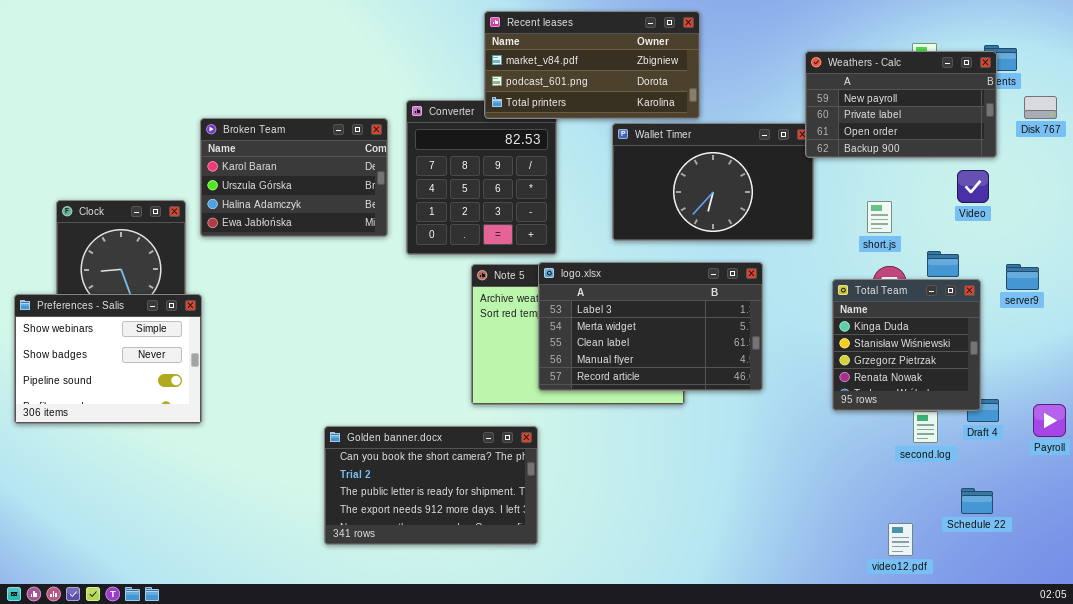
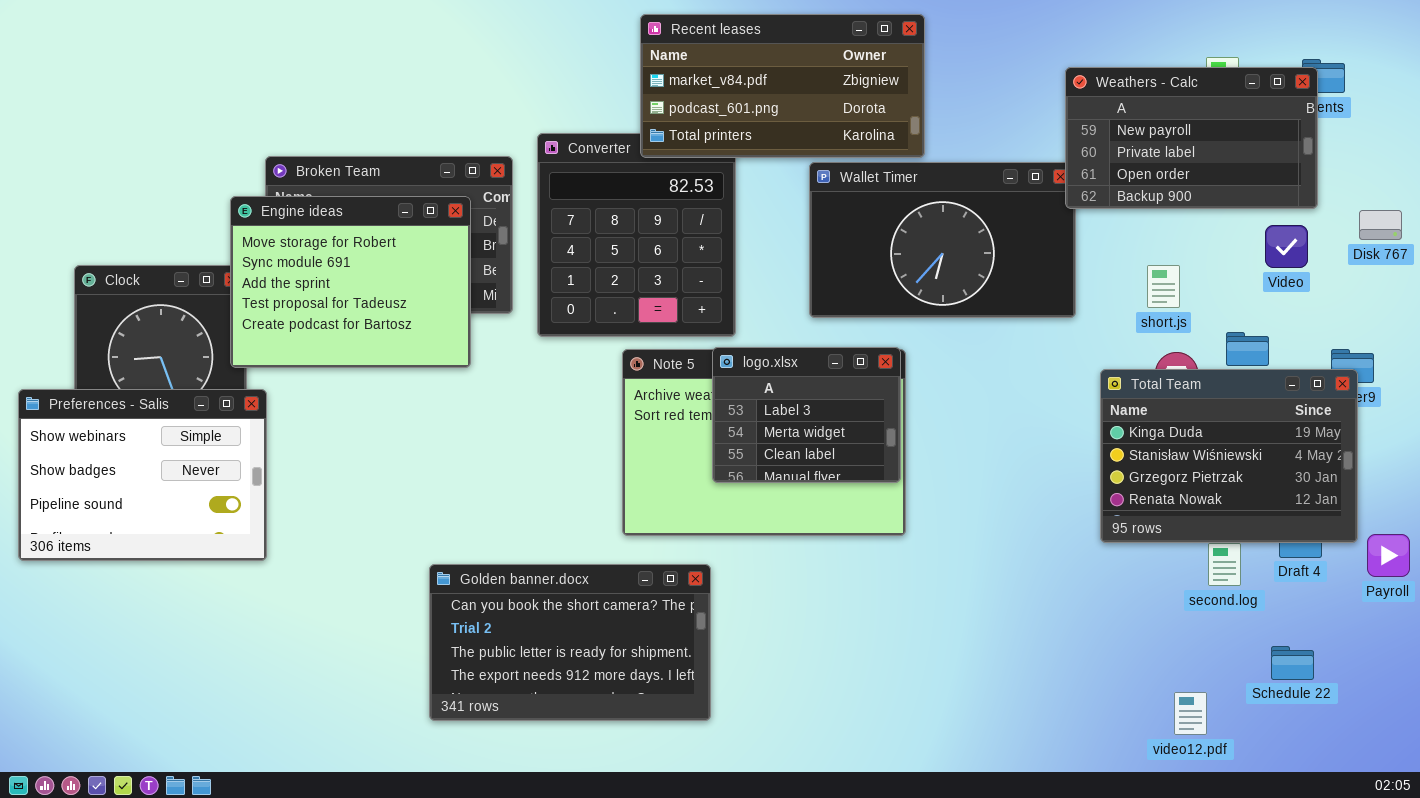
Disk 767: [1024,96,1057,119] -> [1359,210,1402,240], moved
Engine ideas: none -> [230,196,471,368], opened
logo.xlsx: [538,262,763,391] -> [712,347,901,483], resized
Total Team: [832,279,981,411] -> [1100,369,1358,543], resized

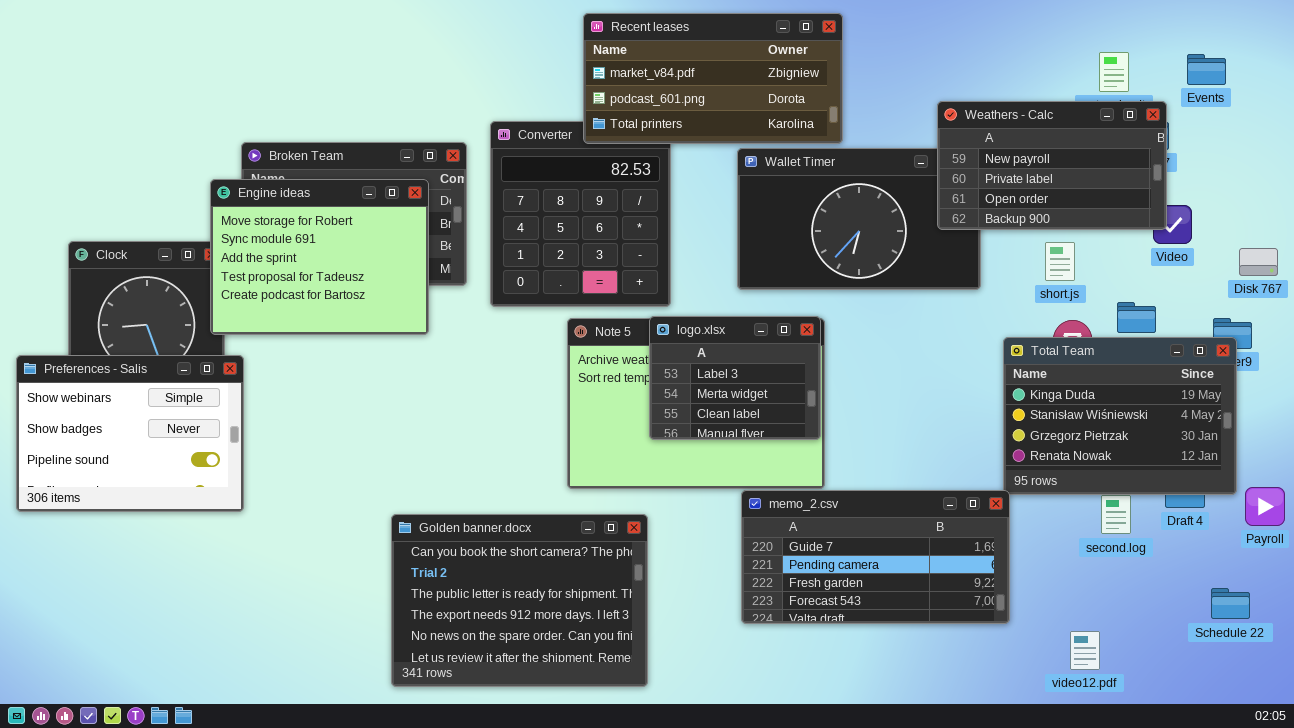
Weathers - Calc: [1065,67,1318,209] -> [937,101,1167,230], moved
Disk 767: [1359,210,1402,240] -> [1239,248,1278,276], moved
memo_2.csv: none -> [741,490,1010,624], opened
Golden banner.docx: [429,564,711,721] -> [391,514,648,687], resized
Schedule 22: [1271,646,1314,680] -> [1211,588,1250,619], moved

